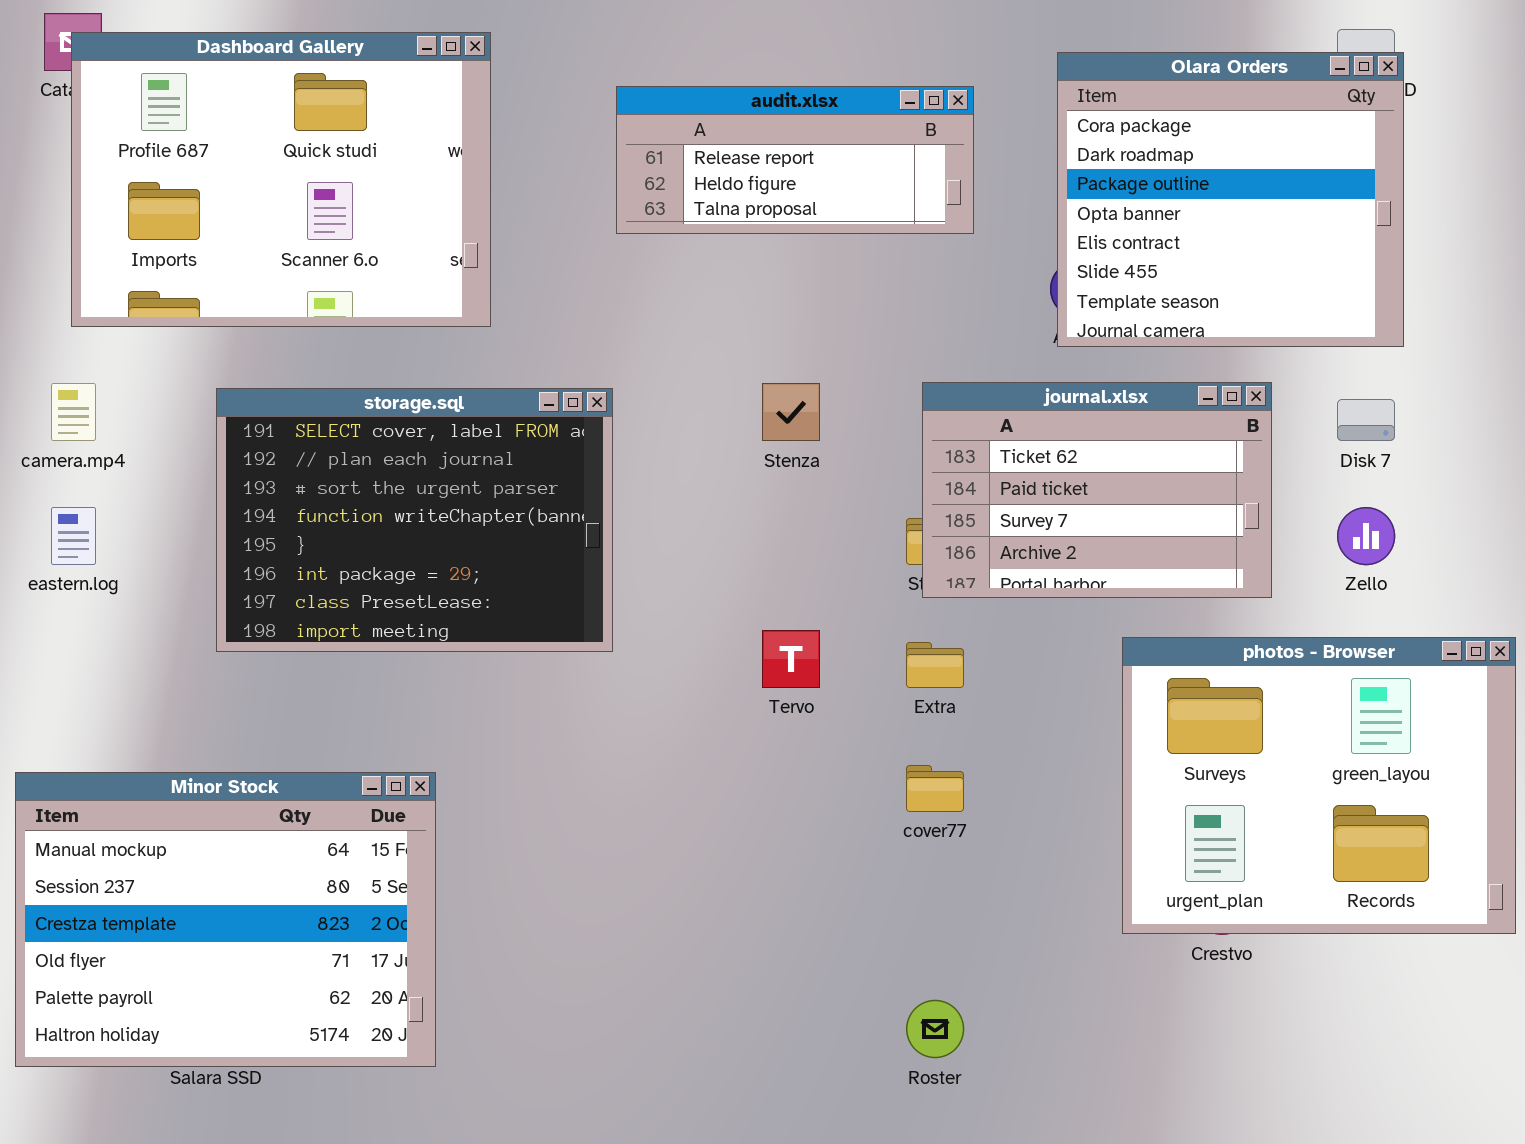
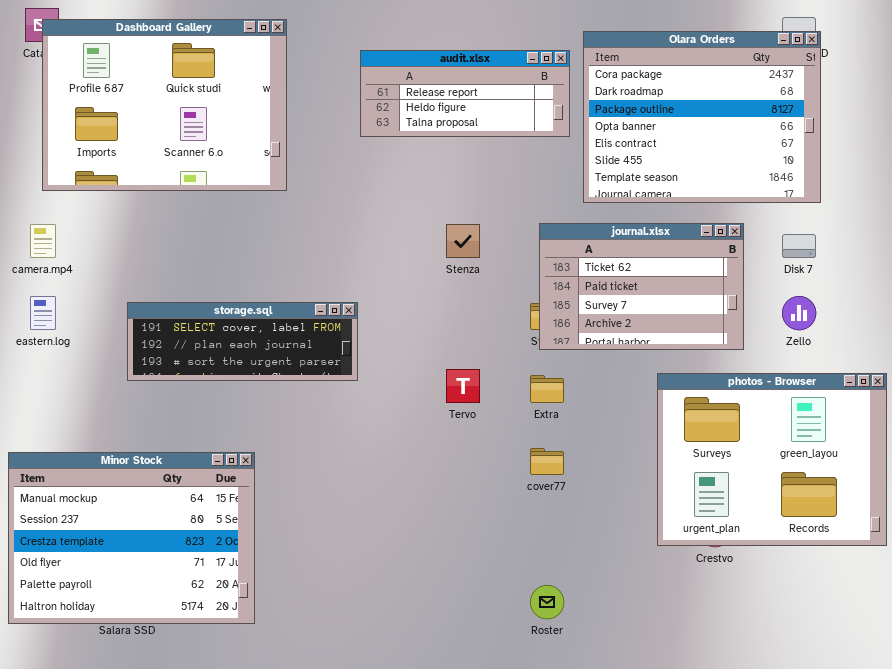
Olara Orders: [1057,52,1404,347] -> [583,31,821,203], resized
storage.sql: [216,388,613,652] -> [127,302,358,381], resized

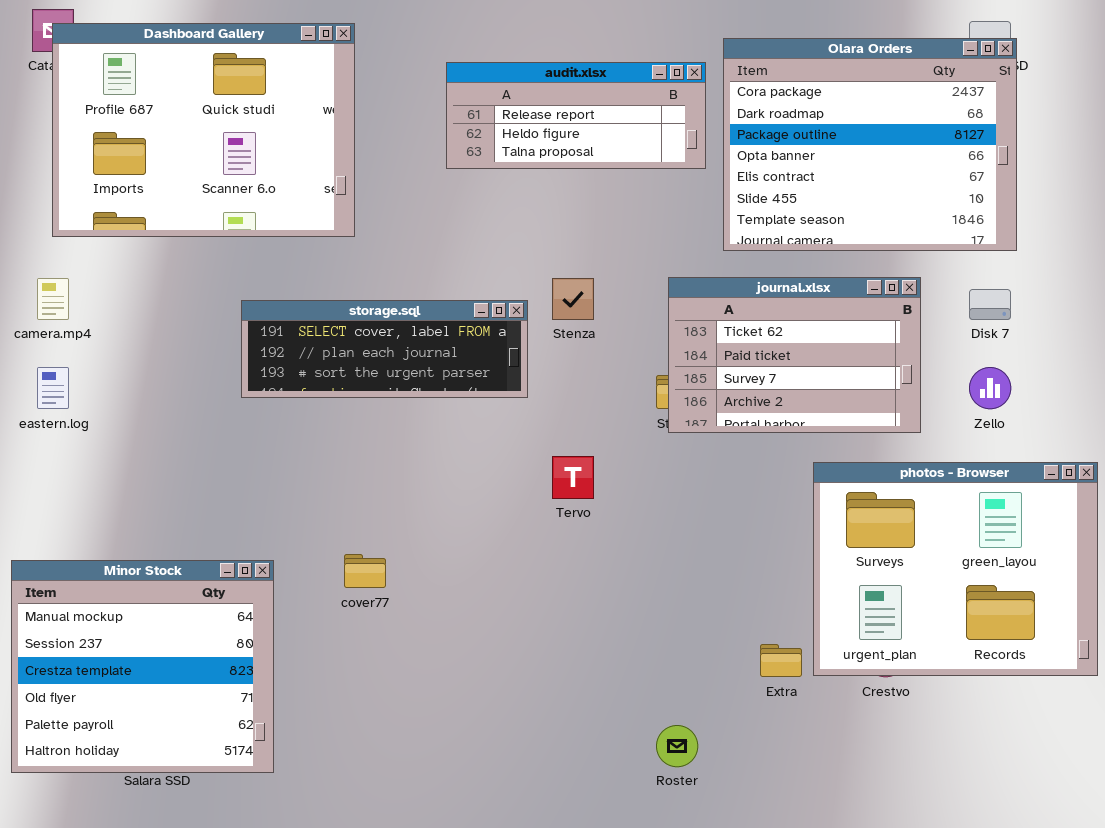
storage.sql: [127,302,358,381] -> [241,300,528,398], moved
Extra: [530,375,564,403] -> [760,644,802,677], moved
cover77: [530,448,564,475] -> [344,554,386,588], moved
Minor Stock: [8,452,255,624] -> [11,560,274,773], resized

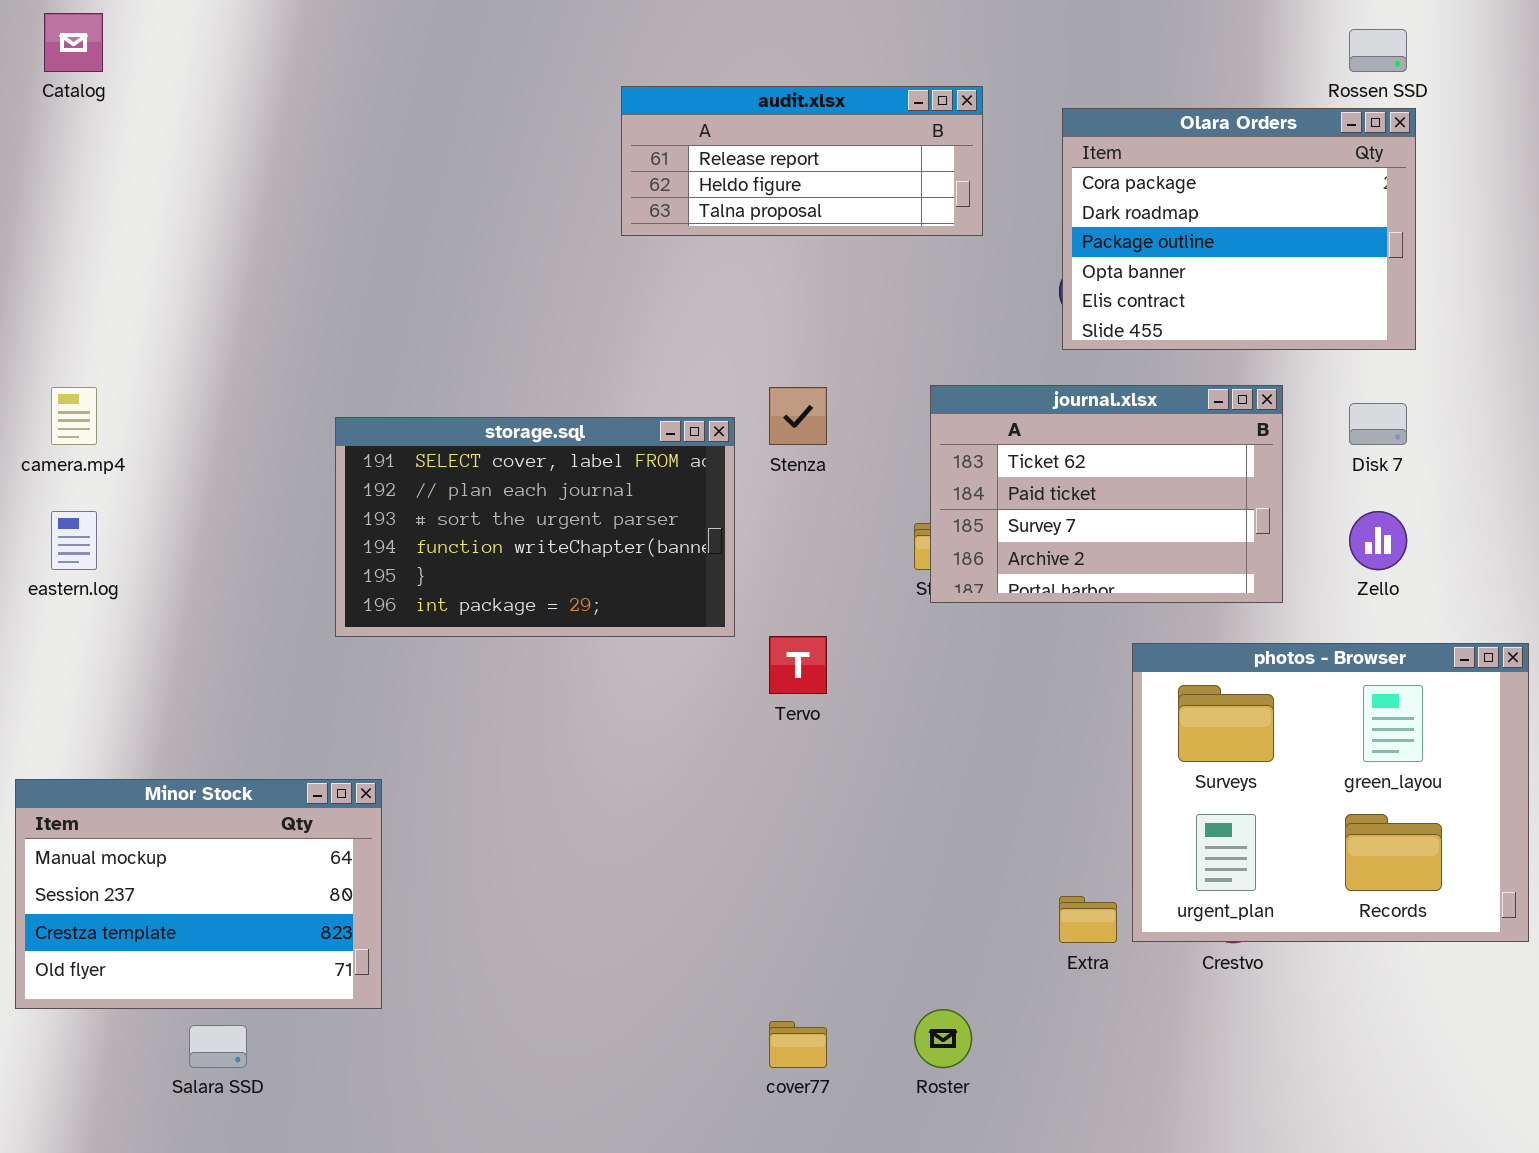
Dashboard Gallery: [52,23,355,237] -> none, closed
Olara Orders: [723,38,1017,251] -> [1062,108,1416,350], resized
storage.sql: [241,300,528,398] -> [335,417,735,637], resized
cover77: [344,554,386,588] -> [769,1021,827,1068], moved
Minor Stock: [11,560,274,773] -> [15,779,382,1009], resized

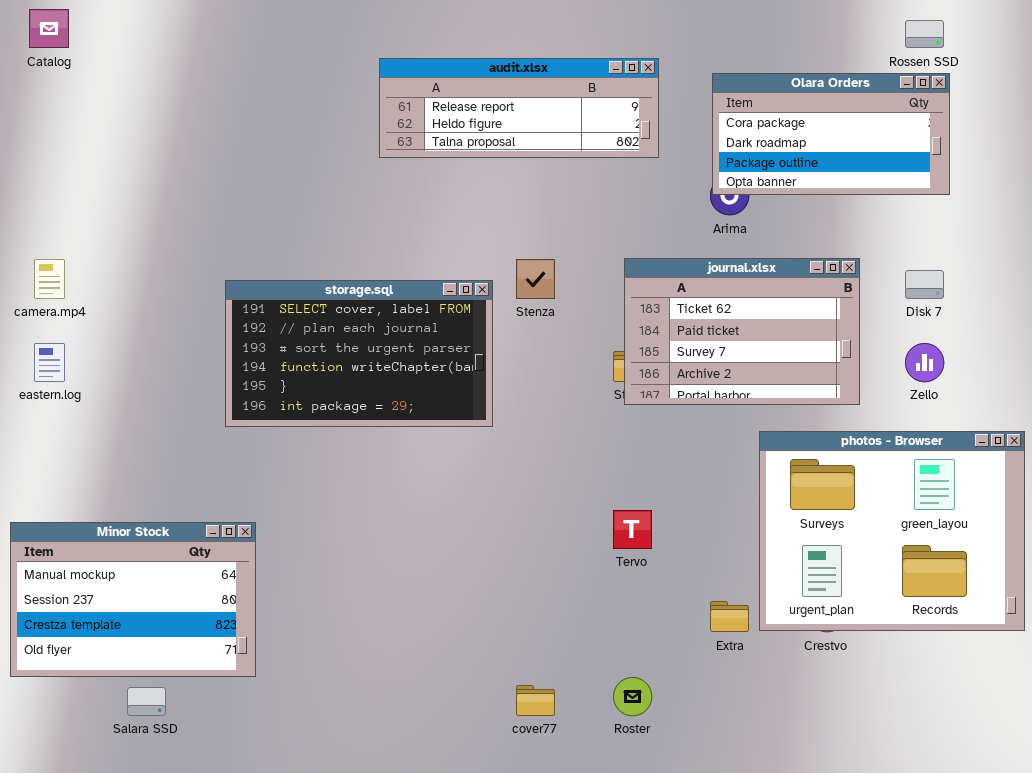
audit.xlsx: [621,86,983,236] -> [379,58,659,158], resized
Olara Orders: [1062,108,1416,350] -> [712,73,950,195], resized
Tervo: [769,636,827,694] -> [613,510,652,549], moved

